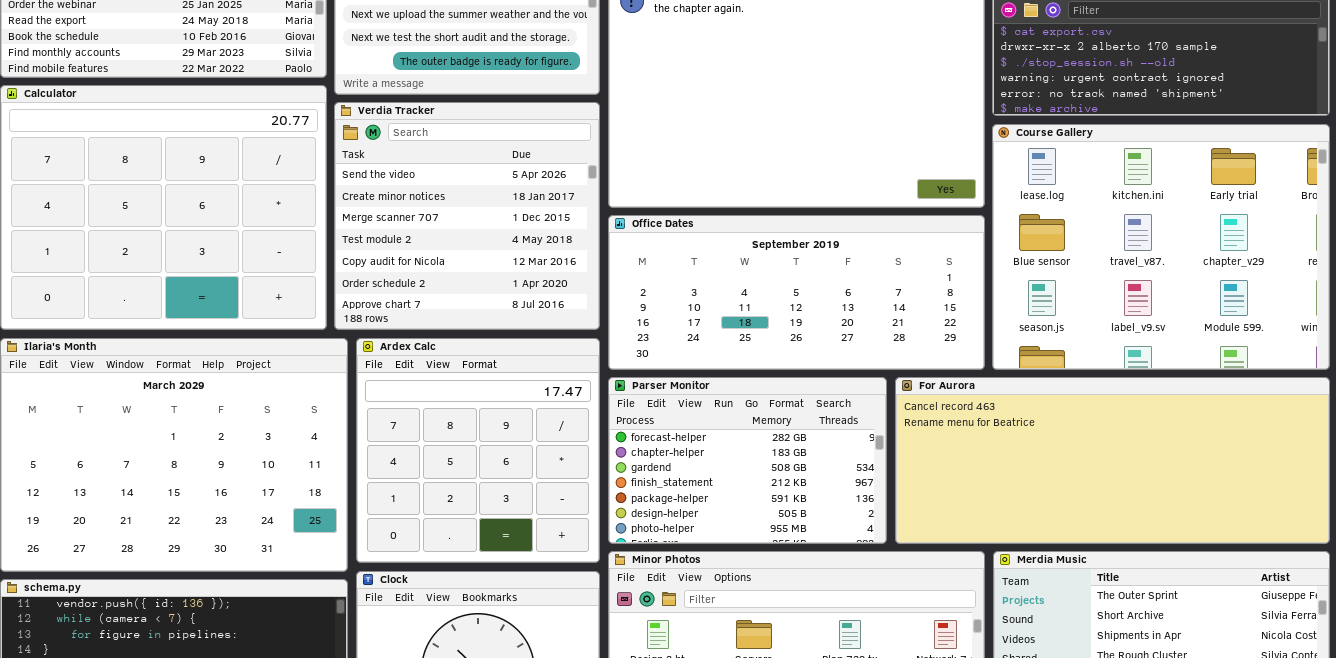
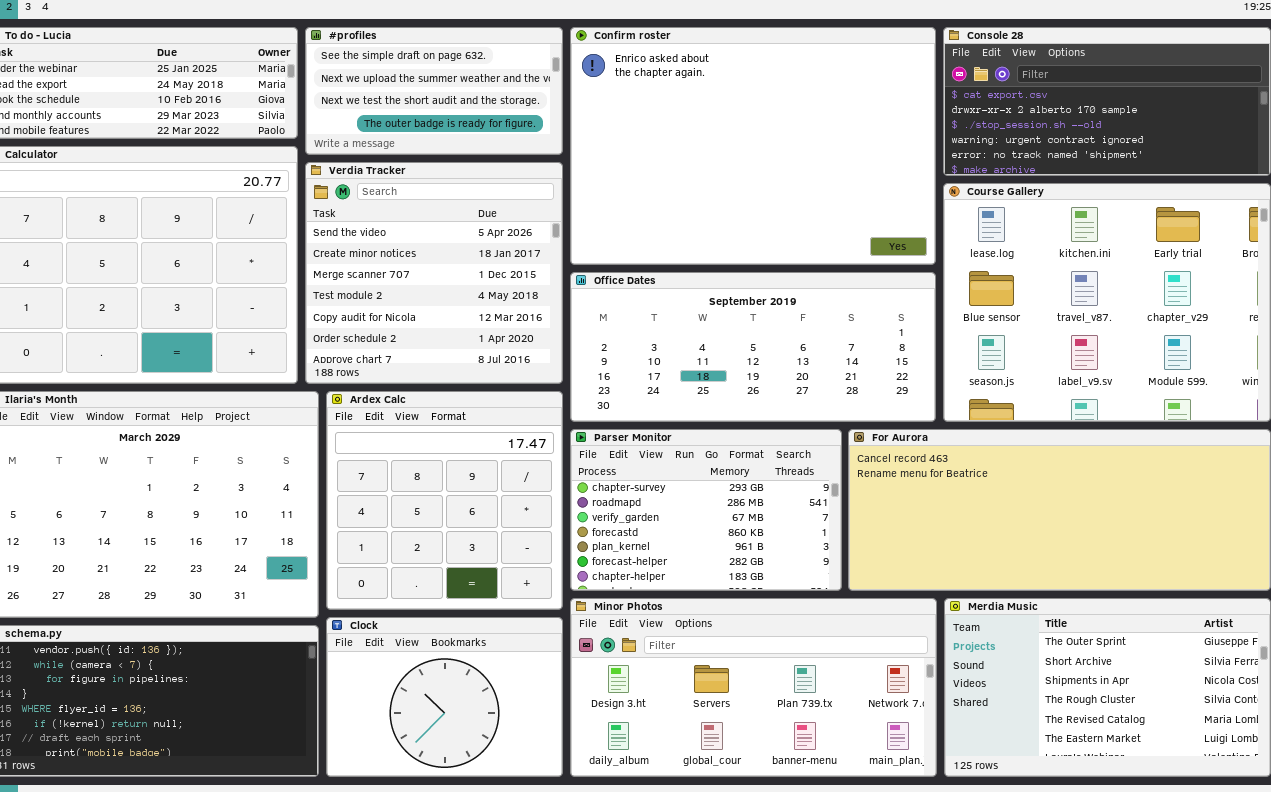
Parser Monitor: [608,377,887,544] -> [570,429,842,591], scrolled up 5 rows

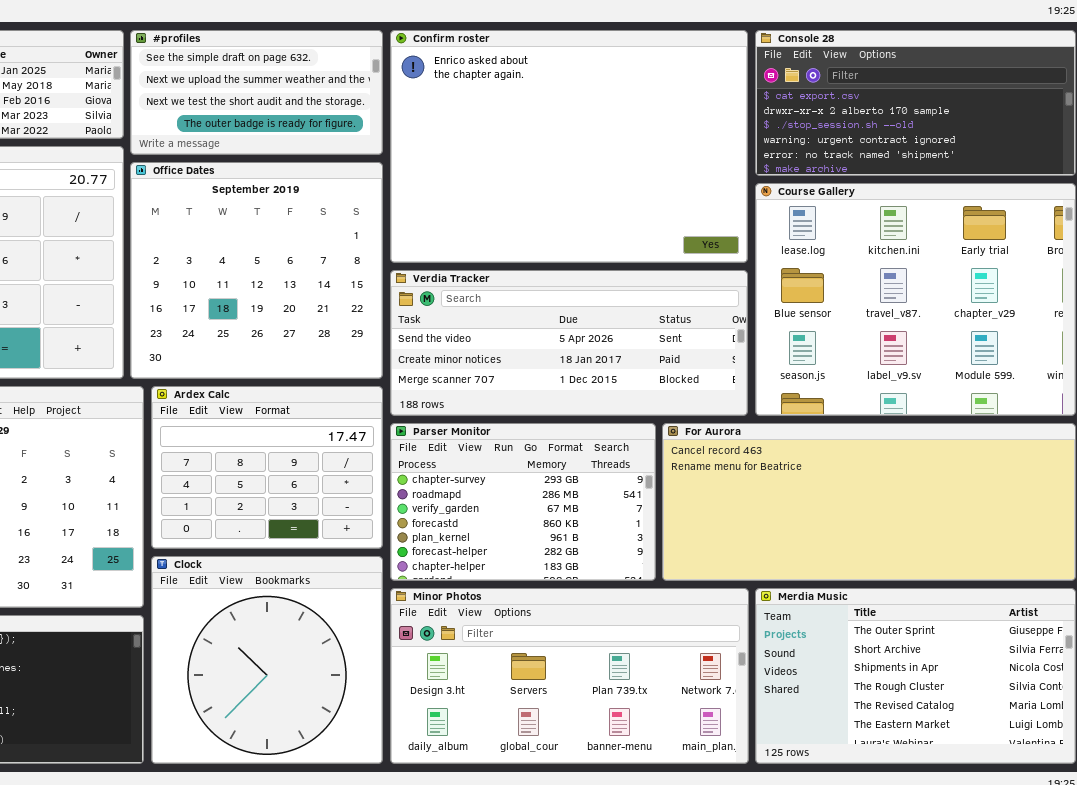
Verdia Tracker: [305,162,563,384] -> [390,270,748,416], moved, resized
Office Dates: [570,272,936,422] -> [130,162,383,379], moved, resized
Ardex Calc: [326,391,563,610] -> [151,386,383,549], resized
Clock: [326,617,563,777] -> [151,556,383,764], resized

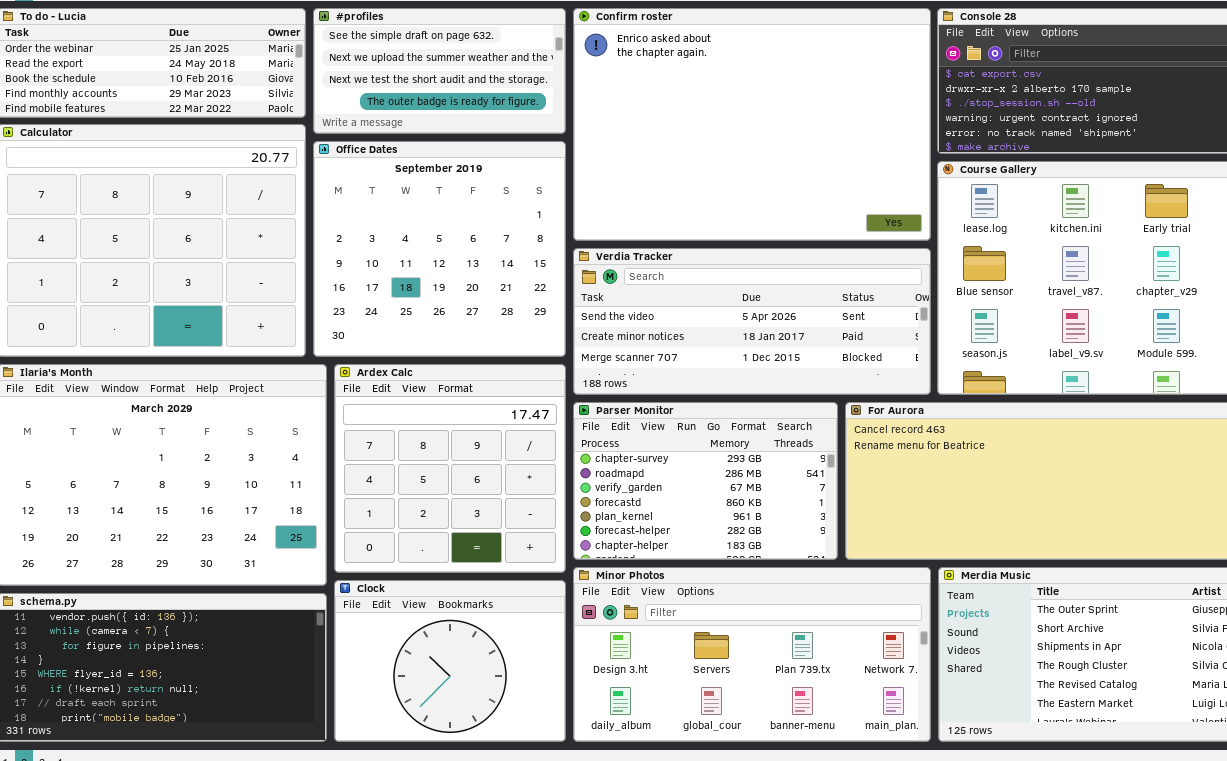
Ardex Calc: [151,386,383,549] -> [334,364,566,573], resized
Clock: [151,556,383,764] -> [334,580,566,742], resized

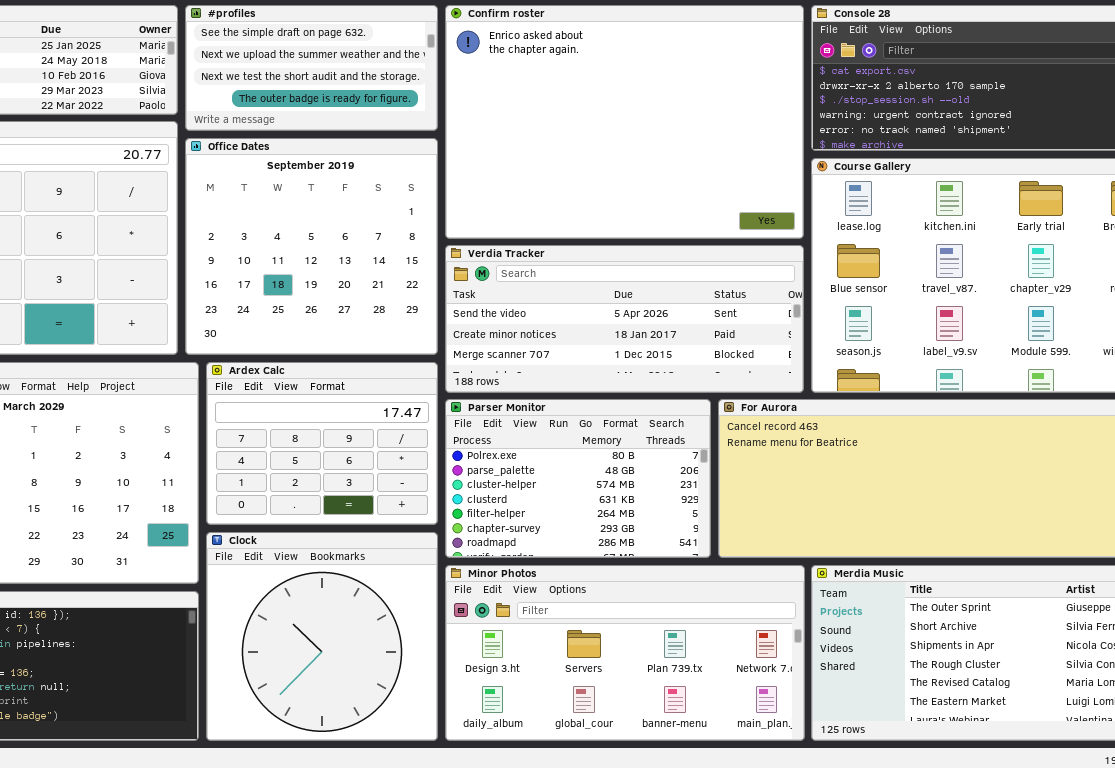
Ardex Calc: [334,364,566,573] -> [206,362,438,525], resized
Parser Monitor: [573,402,838,560] -> [445,399,711,558], scrolled up 5 rows
Clock: [334,580,566,742] -> [206,532,438,741], resized

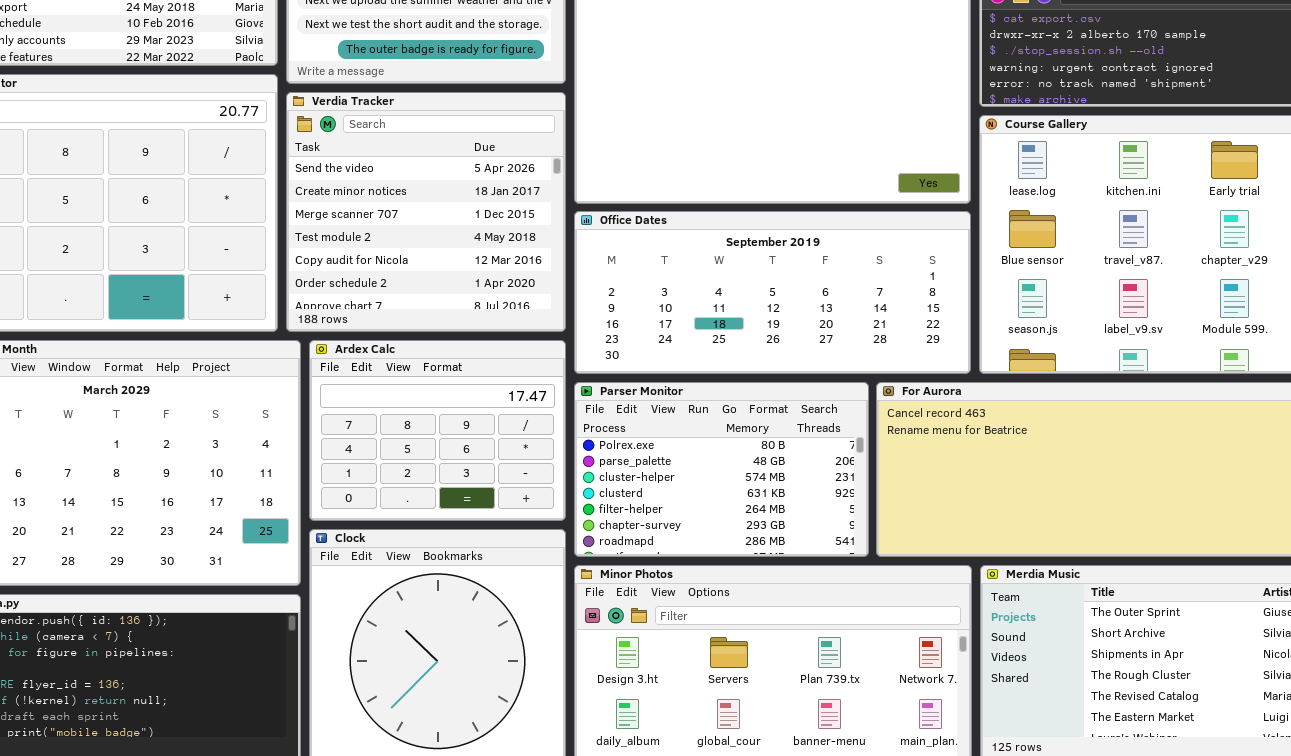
Office Dates: [185,138,438,355] -> [574,211,971,374], moved, resized
Verdia Tracker: [445,245,804,393] -> [286,92,566,332], moved, resized

